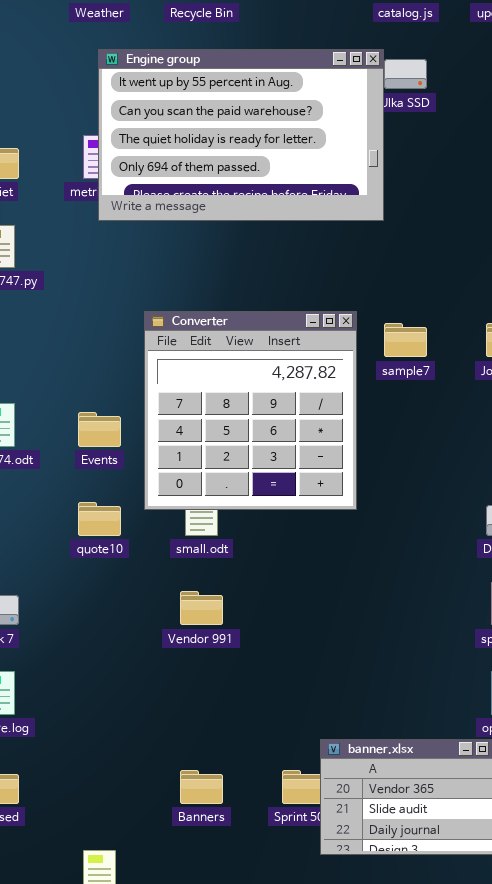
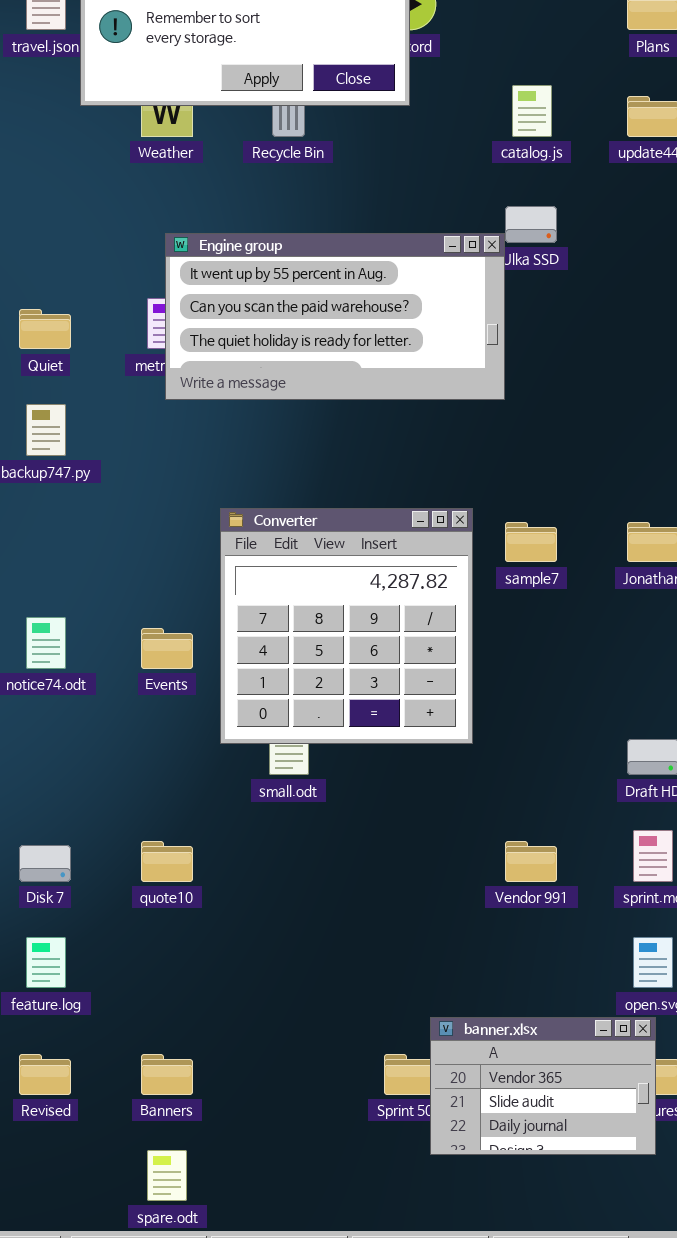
Engine group: [98,49,384,221] -> [165,233,505,400], resized
quote10: [78,502,121,536] -> [141,841,193,882], moved
Vendor 991: [180,591,223,625] -> [505,841,557,882], moved
Banners: [180,770,223,804] -> [141,1054,193,1095], moved

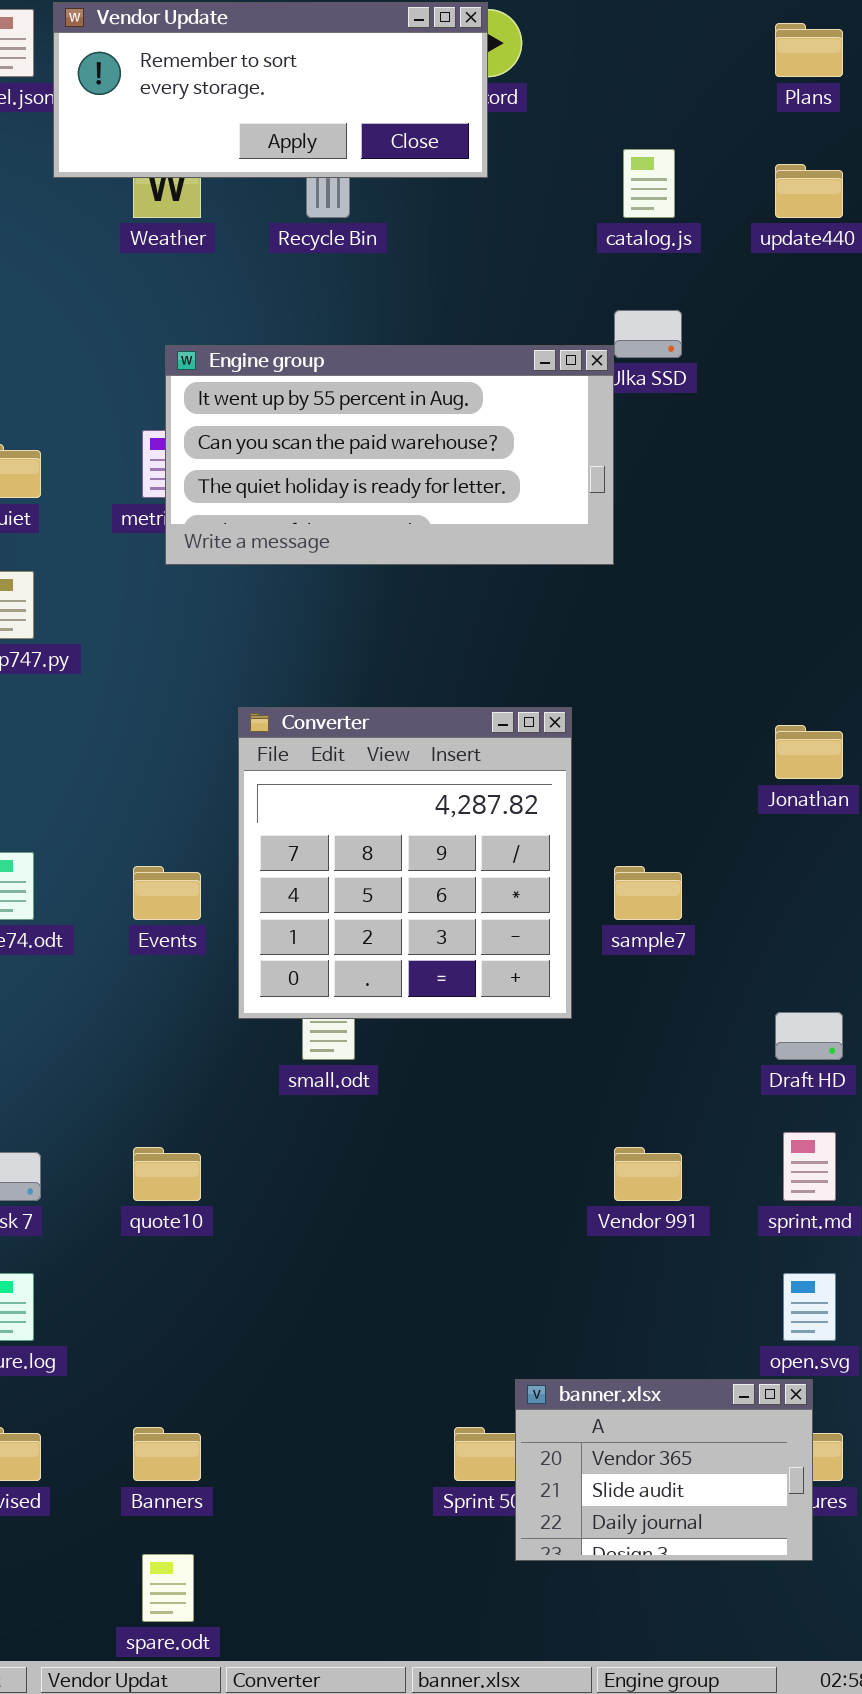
sample7: [505,522,557,562] -> [614,866,682,920], moved

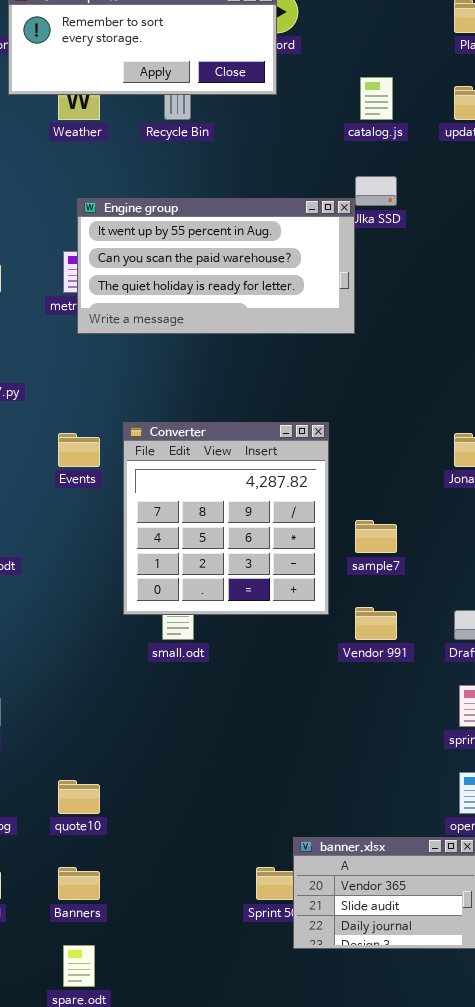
Events: [133,866,201,920] -> [58,433,100,467], moved
quote10: [133,1147,201,1201] -> [58,780,100,814], moved
Vendor 991: [614,1147,682,1201] -> [355,607,397,640], moved

